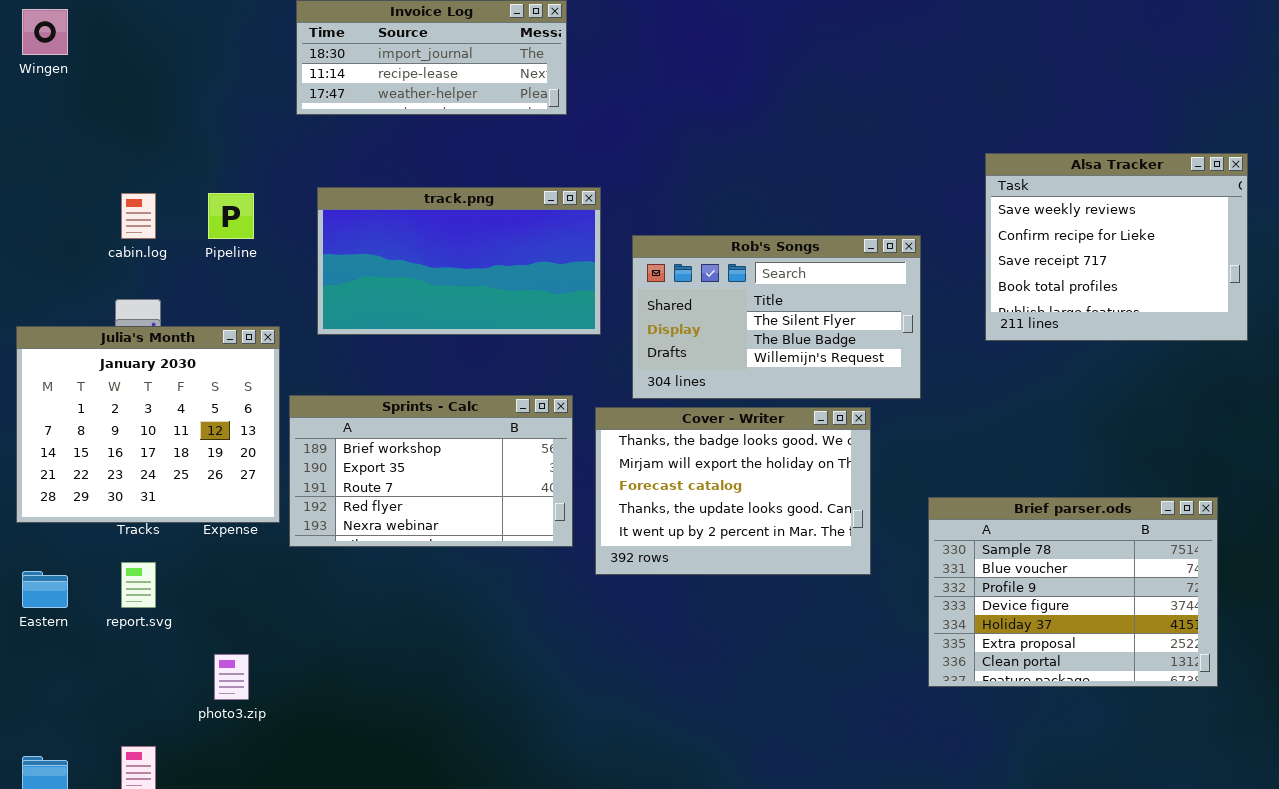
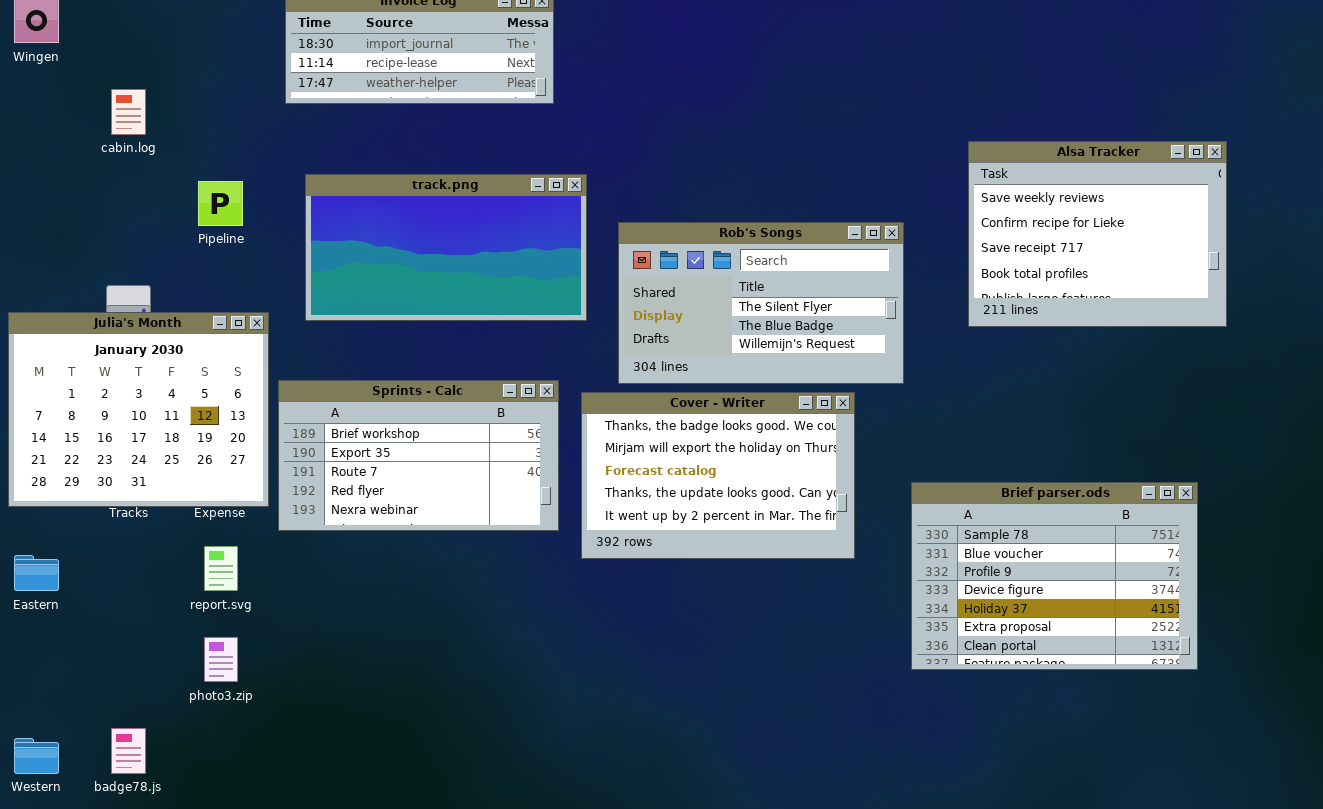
cabin.log: [121,193,156,239] -> [111,89,146,135], moved
report.svg: [121,562,156,608] -> [204,546,238,591], moved

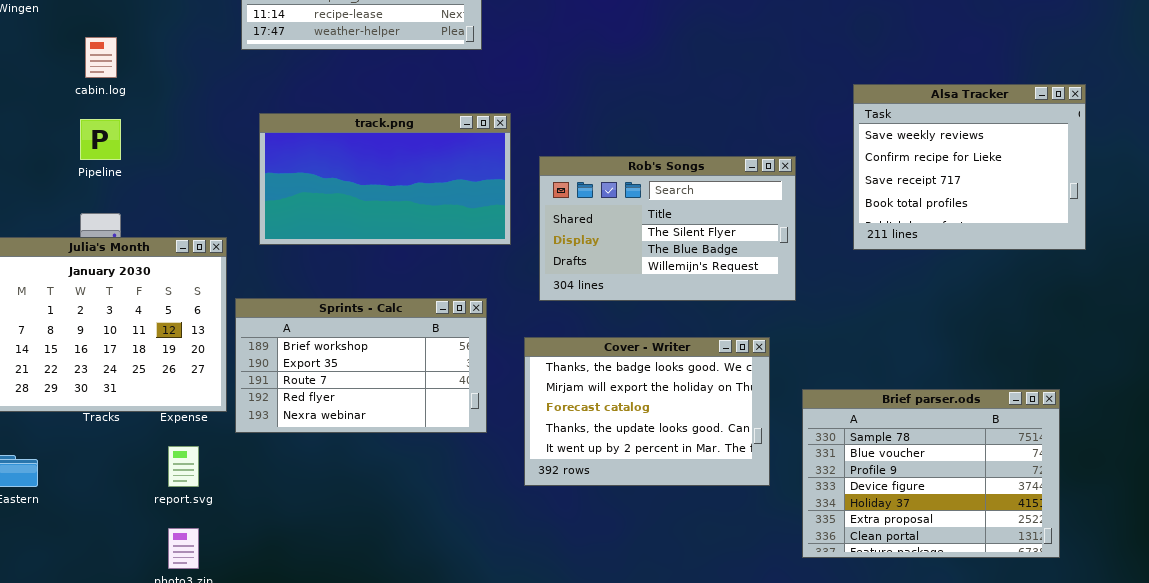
Pipeline: [198,181,243,226] -> [80,119,121,160], moved
Cover - Writer: [581,392,855,559] -> [524,337,770,486], moved

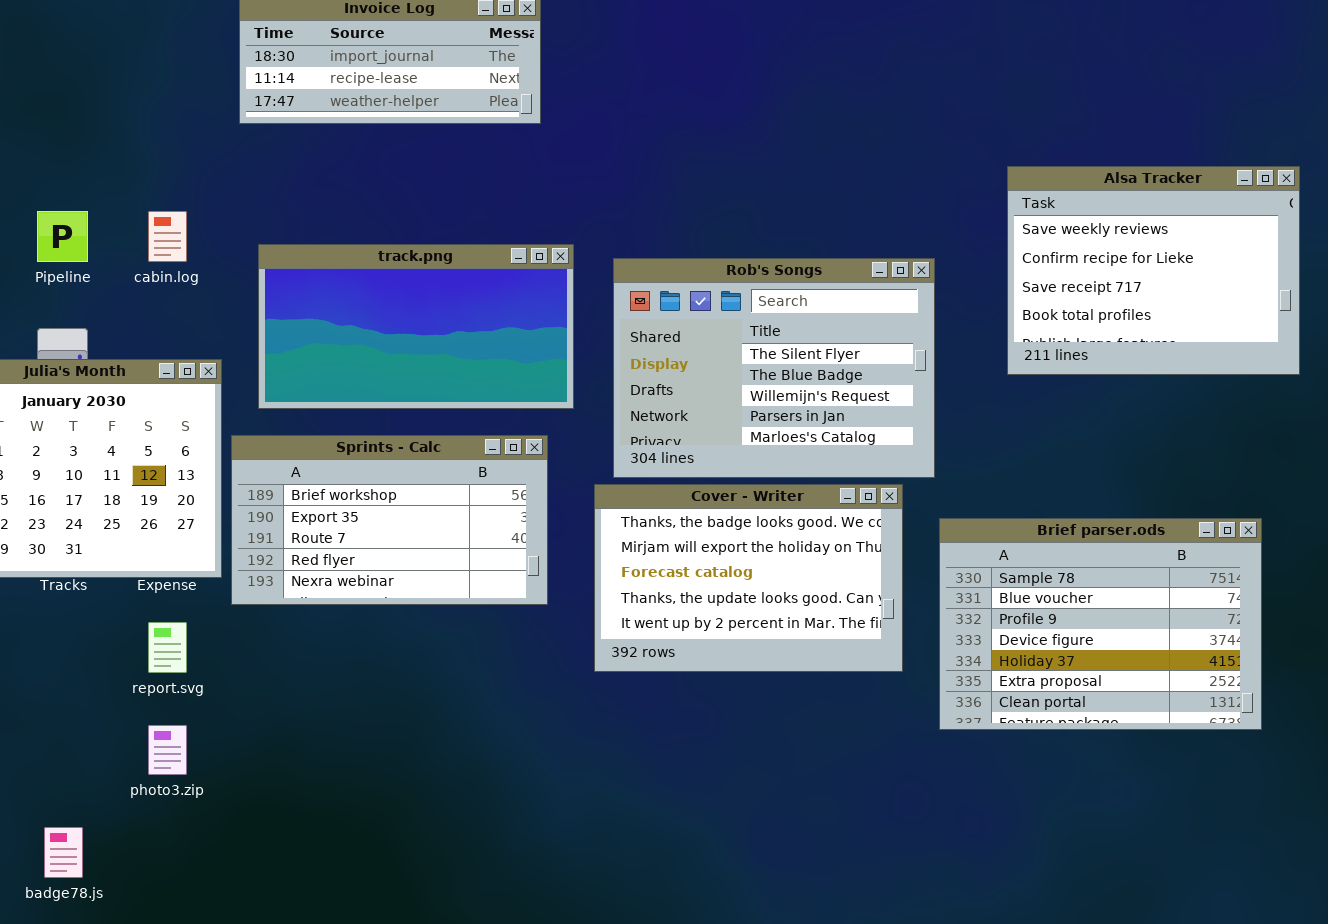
cabin.log: [85,37,117,78] -> [148,211,187,262], moved
track.png: [259,113,511,245] -> [258,244,574,409], moved
Rob's Songs: [539,156,796,301] -> [613,258,935,478], resized
Brief parser.ods: [802,389,1060,558] -> [939,518,1262,730], moved

